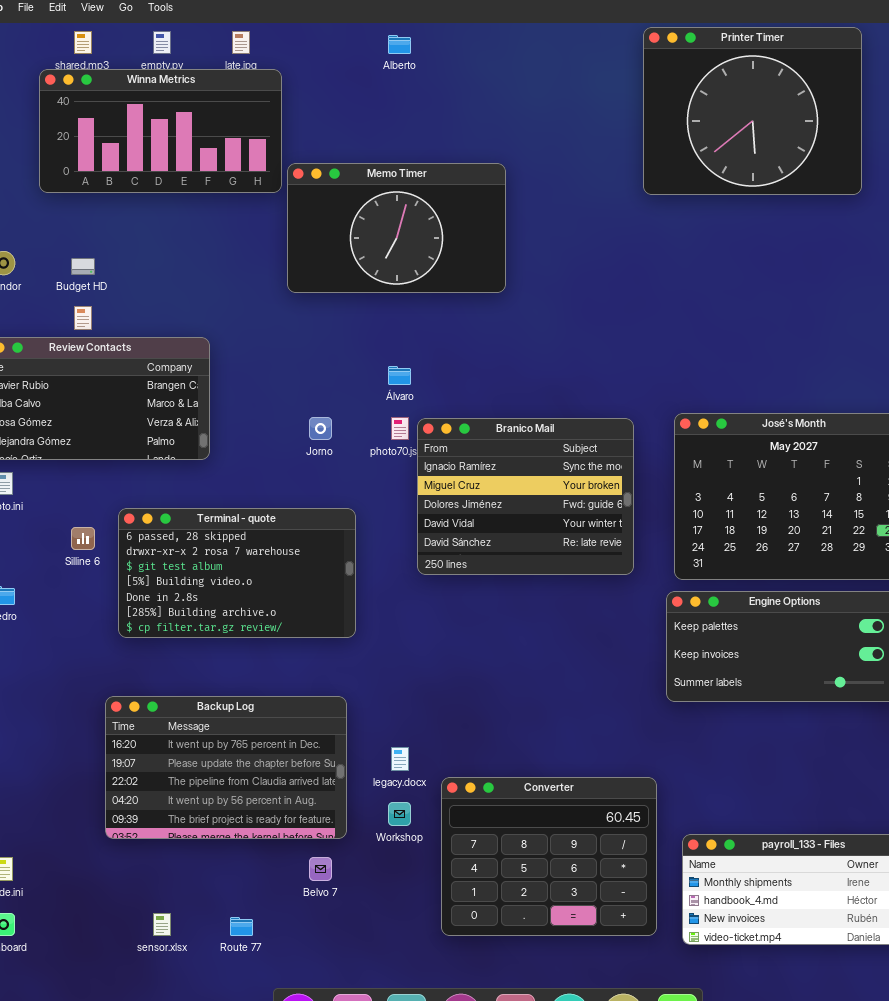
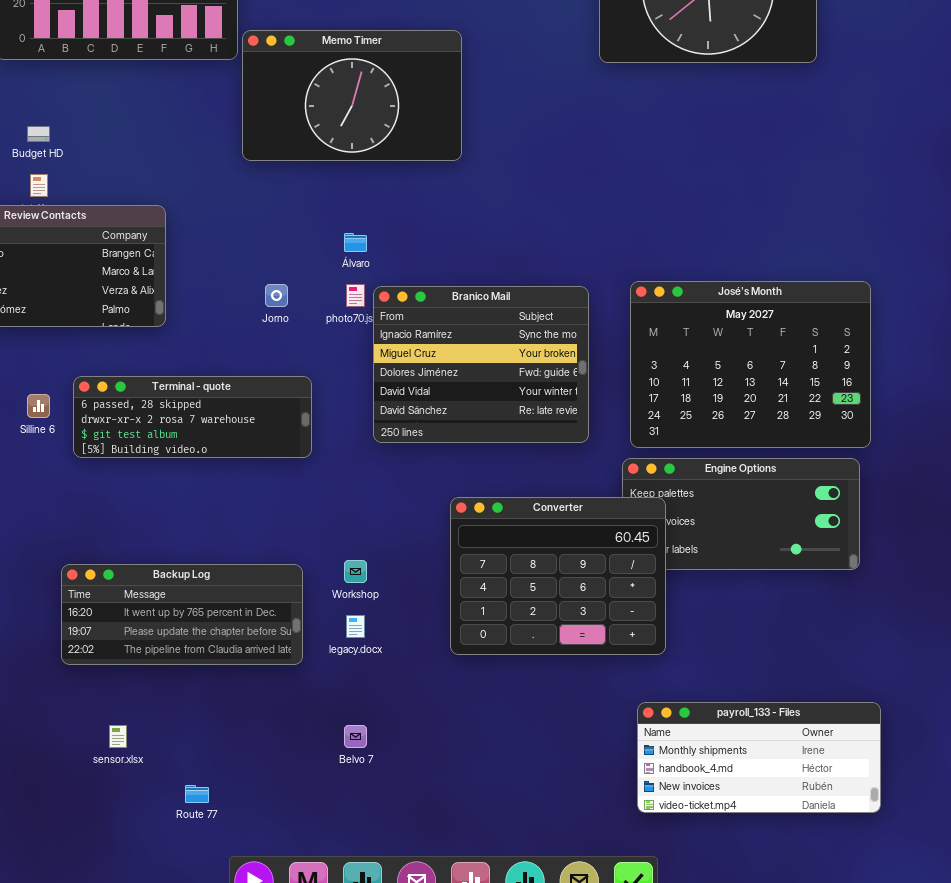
Terminal - quote: [118,508,356,638] -> [73,376,312,458], resized
Backup Log: [105,696,347,839] -> [61,564,303,665], resized
Converter: [441,777,657,936] -> [450,497,666,655], moved
Workshop: [388,802,411,826] -> [344,560,367,583], moved
Belvo 7: [309,857,332,881] -> [344,725,367,748], moved
sensor.xlsx: [153,913,171,936] -> [109,725,127,748], moved

